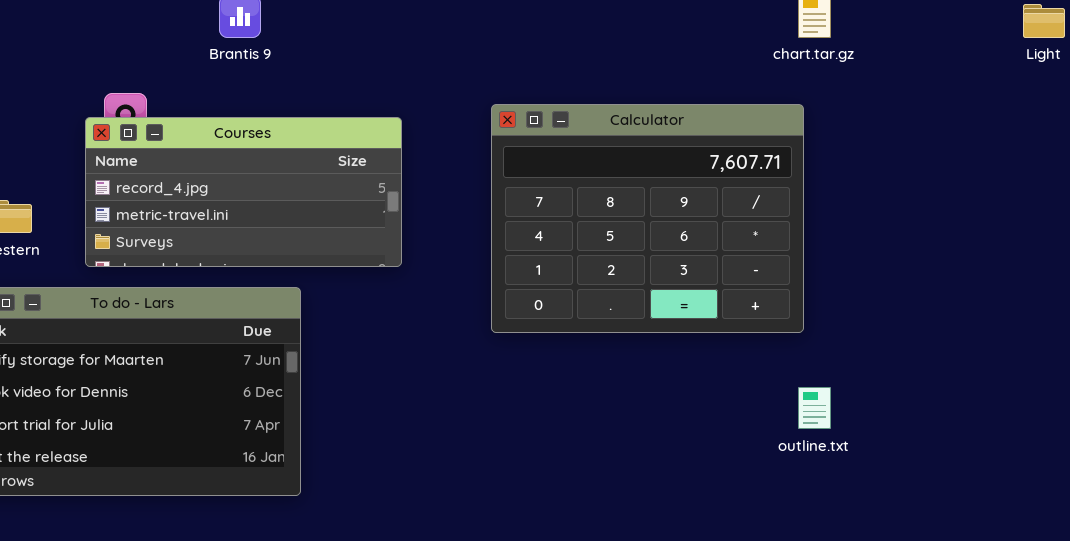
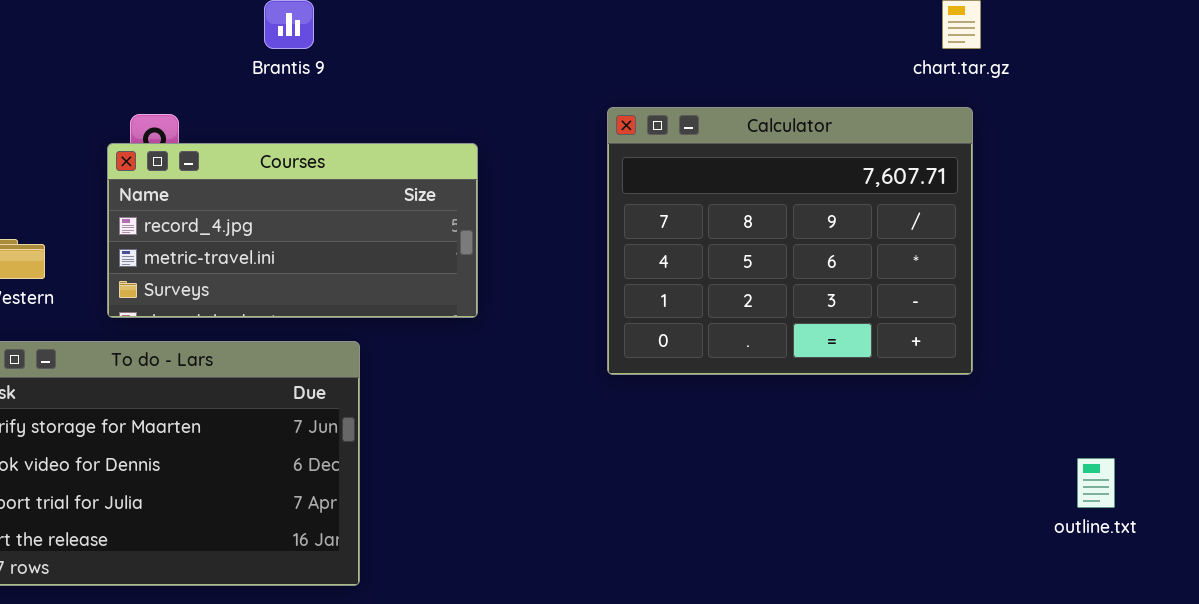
Calculator: [491,104,804,333] -> [607,107,973,375], moved
outline.txt: [798,387,831,429] -> [1077,458,1115,508], moved

